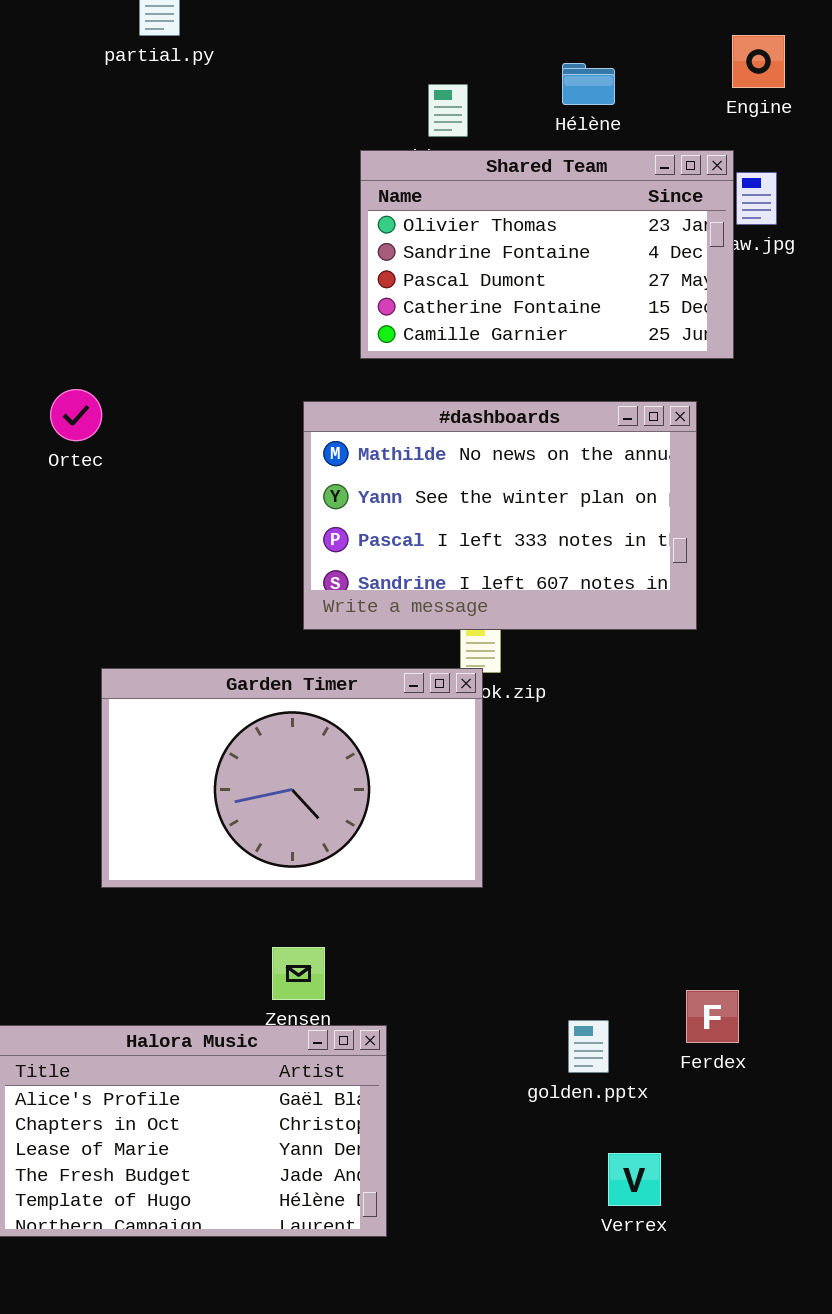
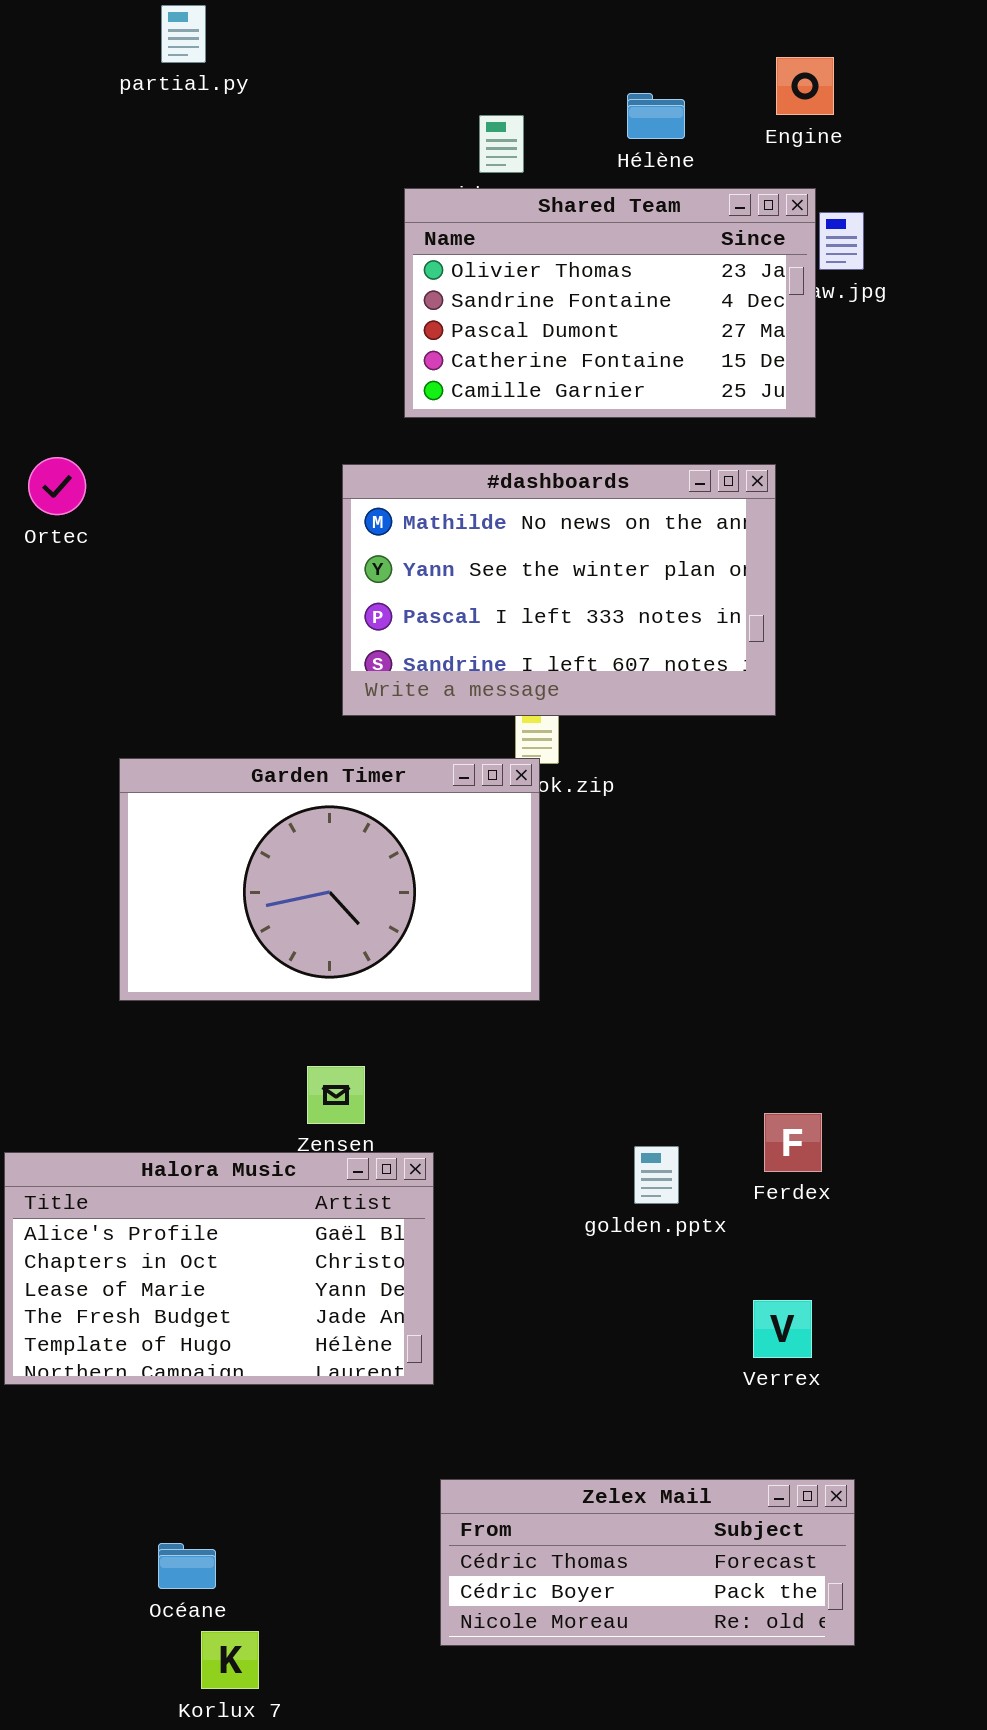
Engine: [732,35,785,88] -> [776,57,834,115], moved
Ortec: [50,389,102,441] -> [28,457,86,515], moved
Verrex: [608,1153,661,1206] -> [753,1300,812,1358], moved

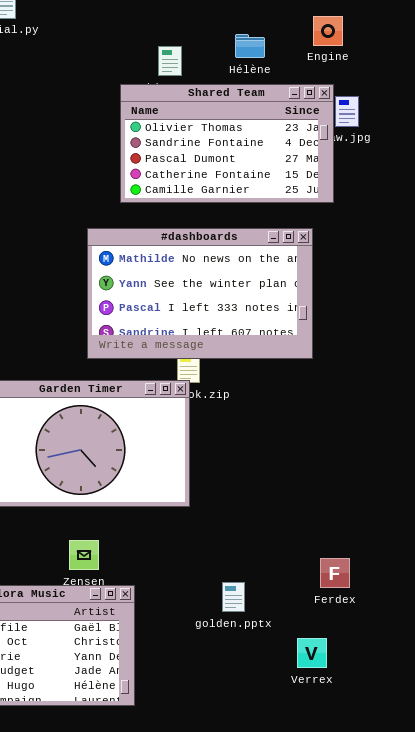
Ferdex: [764,1113,822,1172] -> [320,558,350,588], moved
golden.pptx: [634,1146,679,1204] -> [222,582,245,612], moved
Verrex: [753,1300,812,1358] -> [297,638,327,668], moved

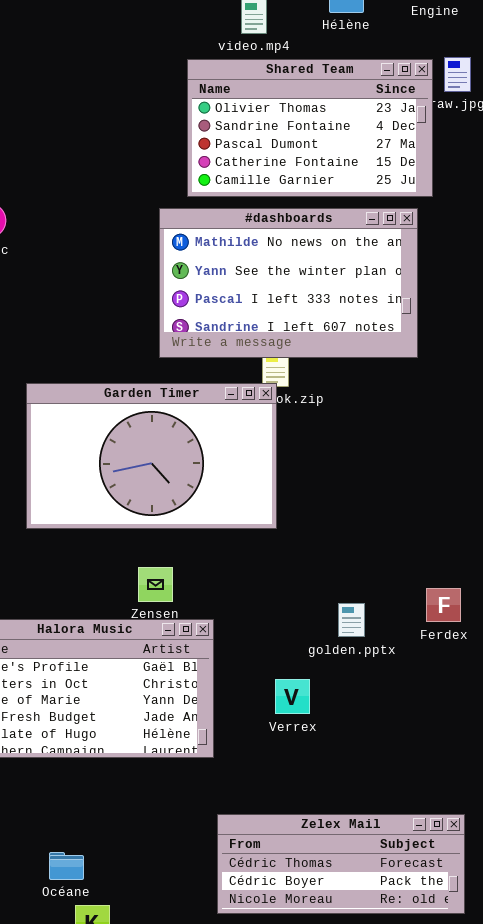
Shared Team: [120,84,334,203] -> [187,59,433,197], moved
golden.pptx: [222,582,245,612] -> [338,603,365,637], moved
Verrex: [297,638,327,668] -> [275,679,310,714], moved

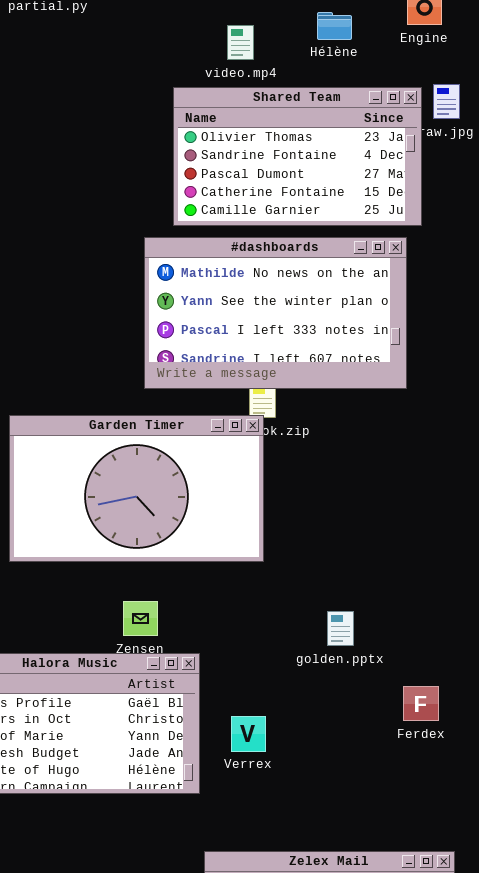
Ferdex: [426,588,461,622] -> [403,686,439,721], moved
golden.pptx: [338,603,365,637] -> [327,611,354,646], moved
Verrex: [275,679,310,714] -> [231,716,266,752], moved

